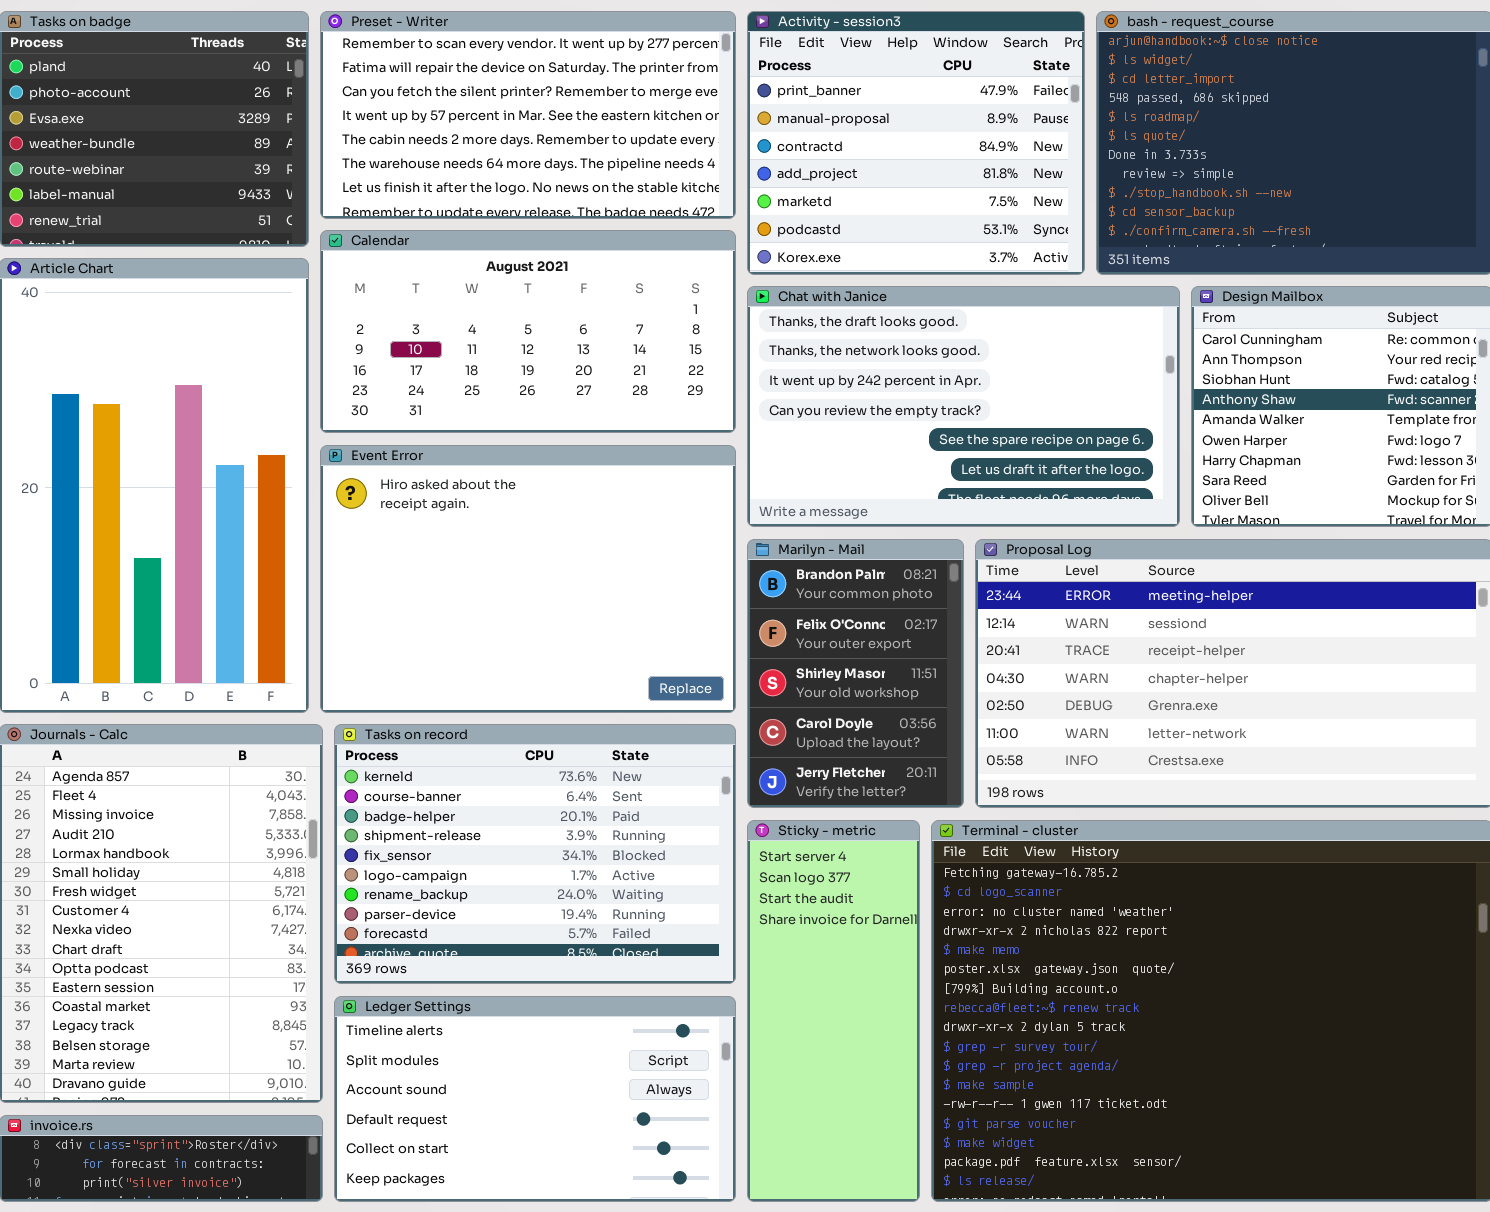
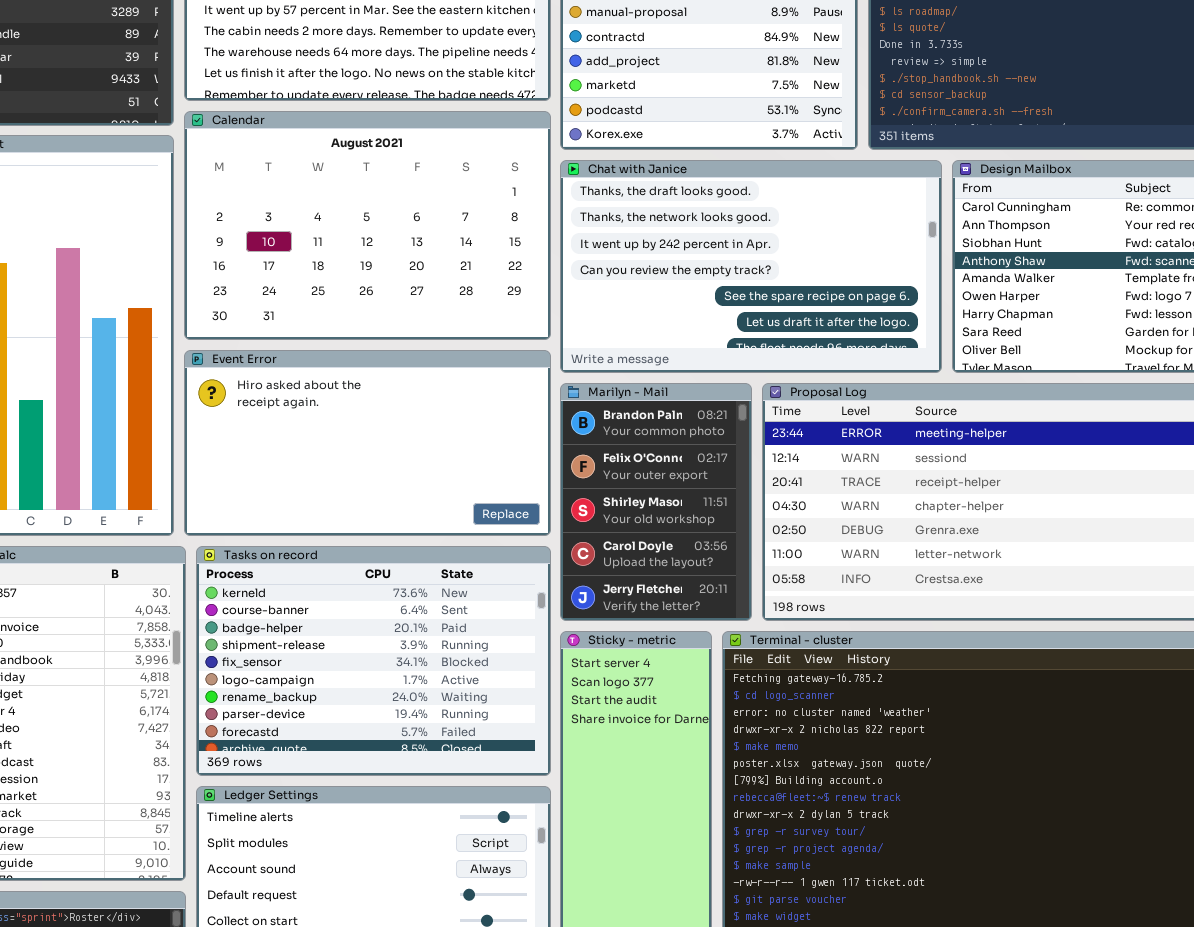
Calendar: [320,230,736,433] -> [184,111,551,340], resized
Event Error: [320,445,736,713] -> [184,350,551,536], resized

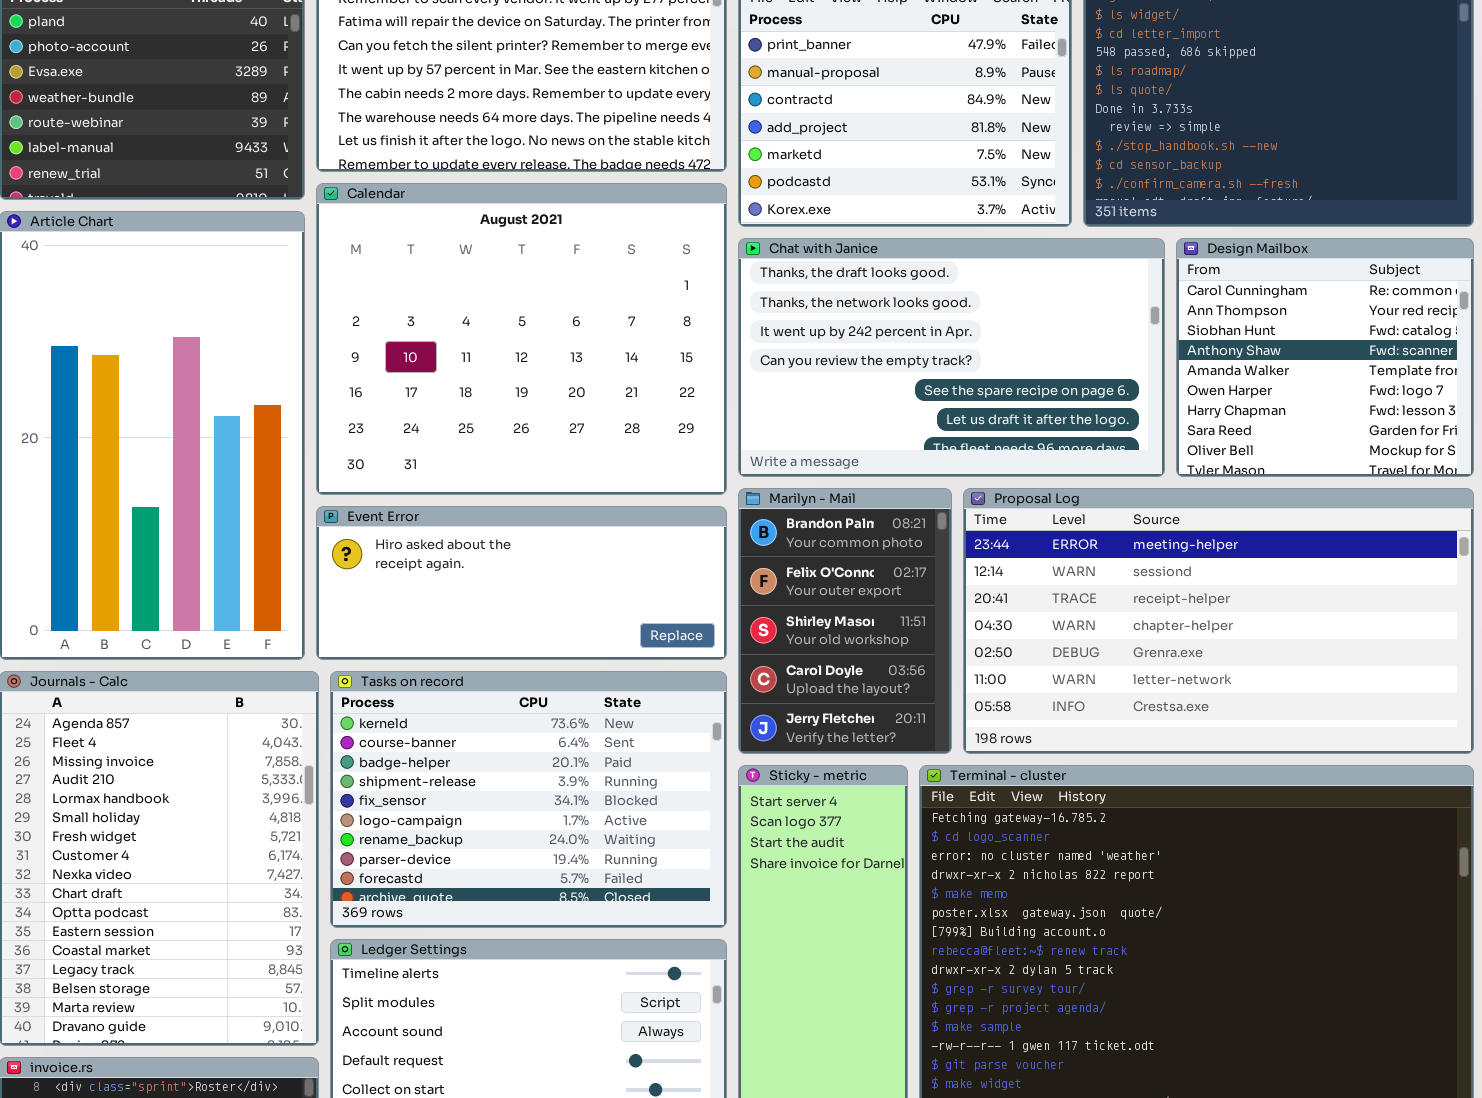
Calendar: [184,111,551,340] -> [316,183,727,495], resized
Event Error: [184,350,551,536] -> [316,506,727,660], resized

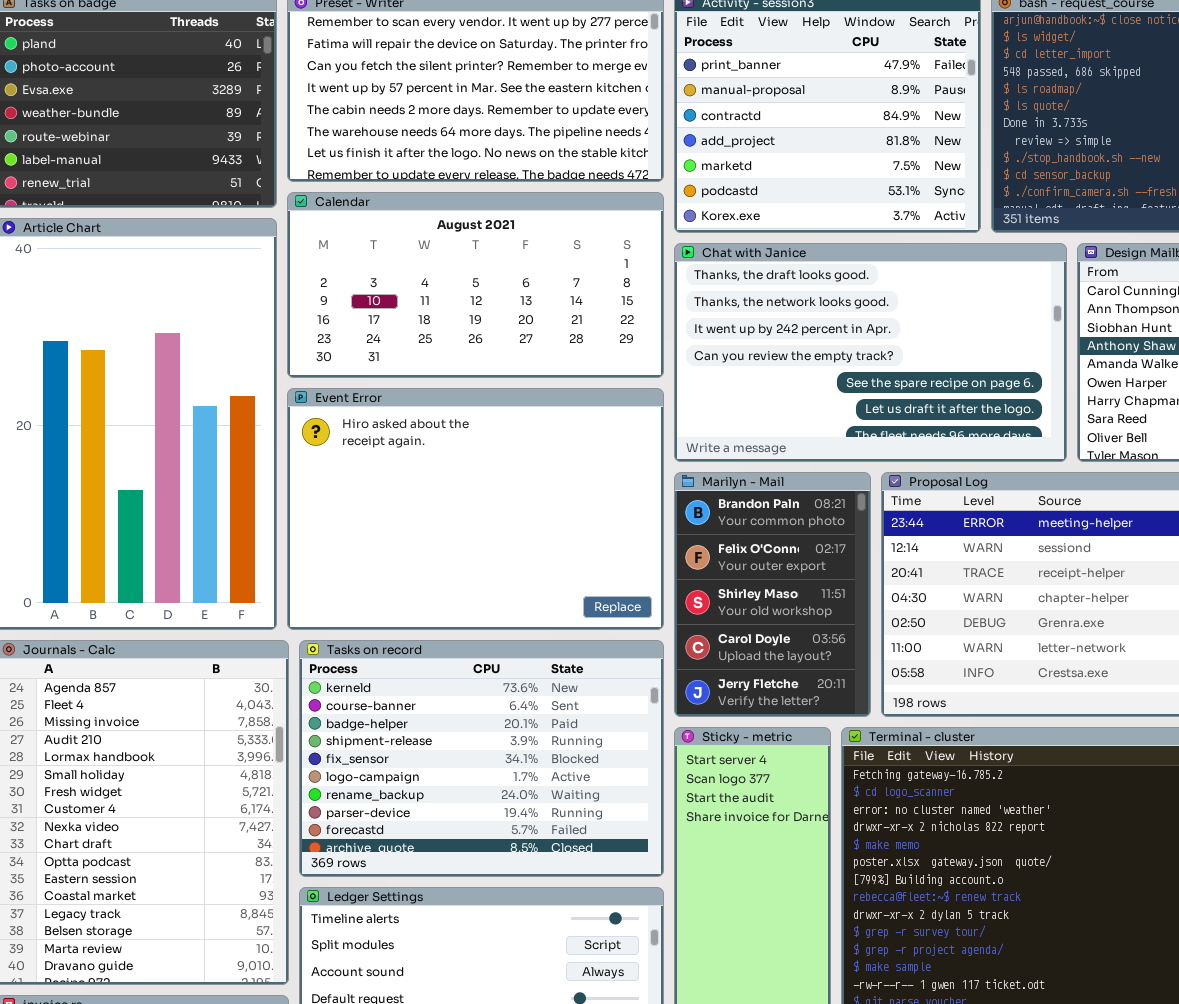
Calendar: [316,183,727,495] -> [287,192,664,378], resized
Event Error: [316,506,727,660] -> [287,388,664,630], resized

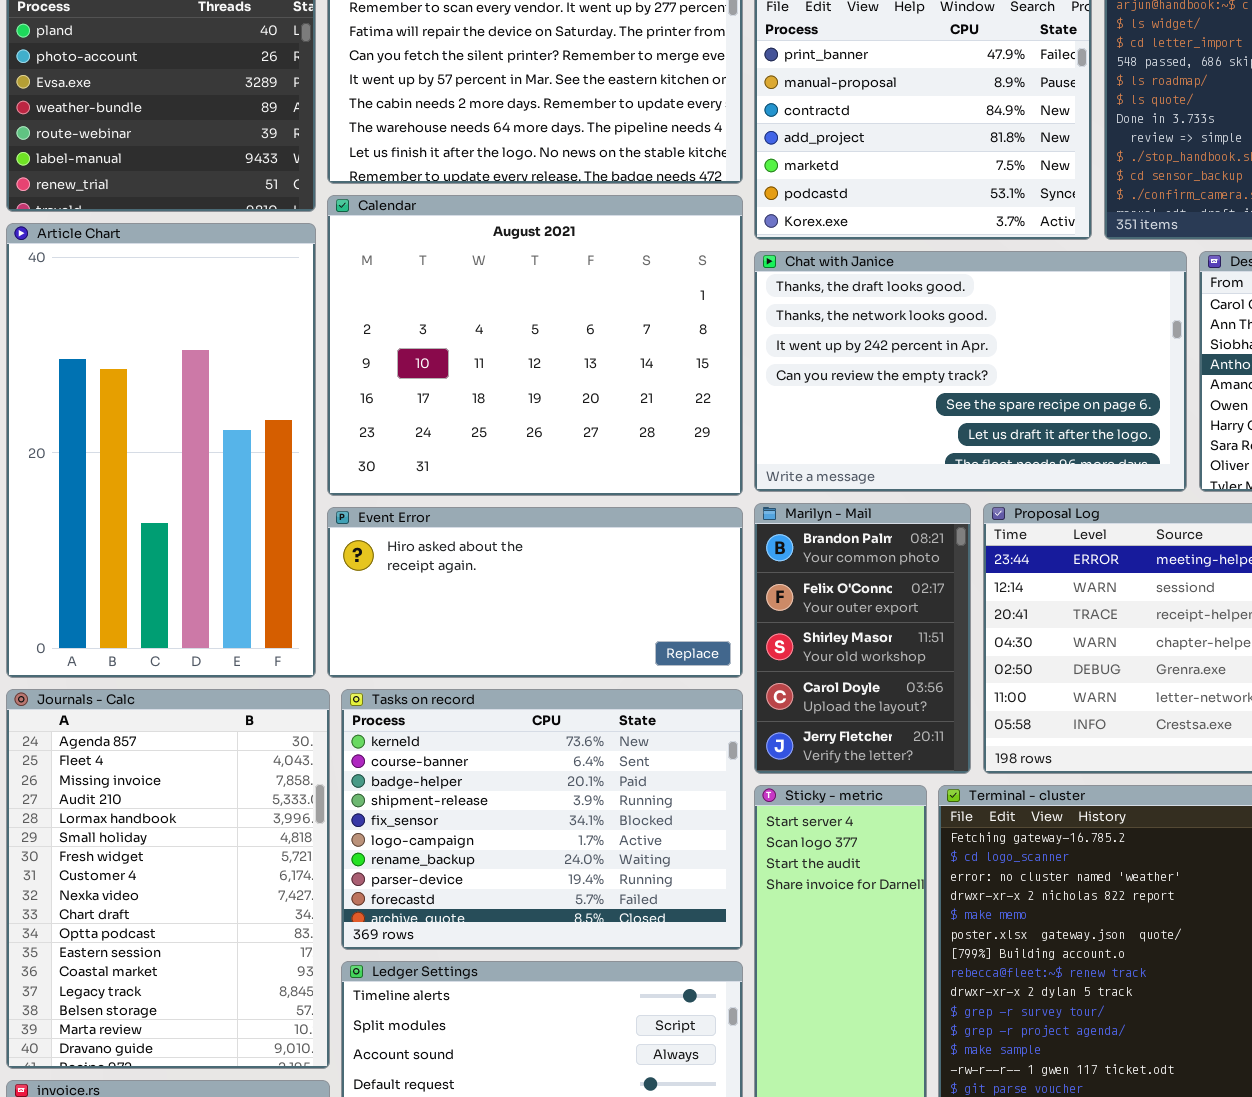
Calendar: [287,192,664,378] -> [327,195,743,496], resized
Event Error: [287,388,664,630] -> [327,507,743,678], resized

